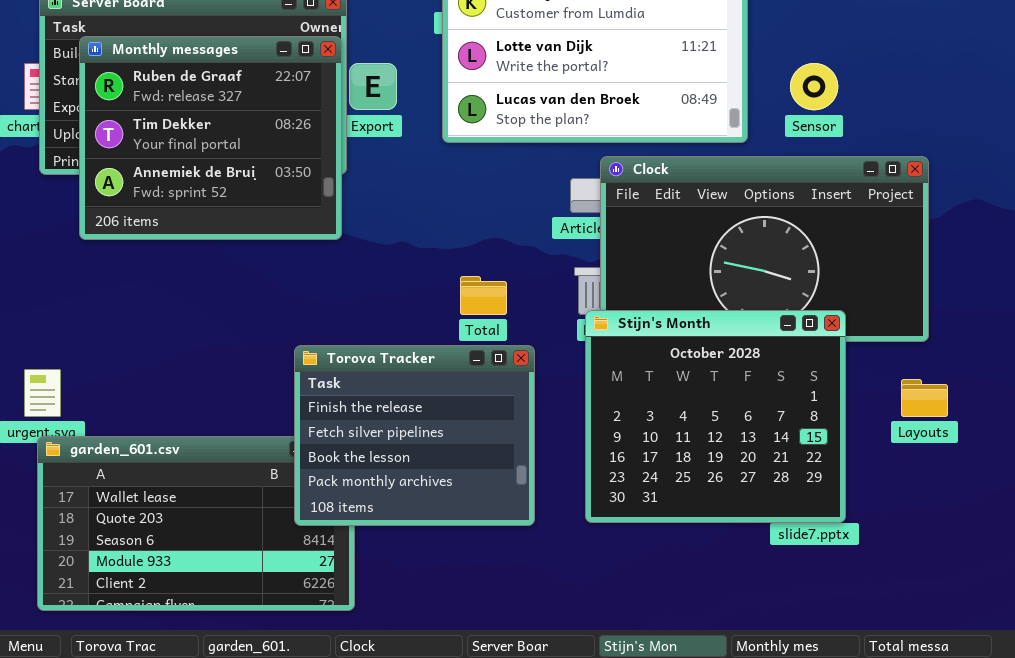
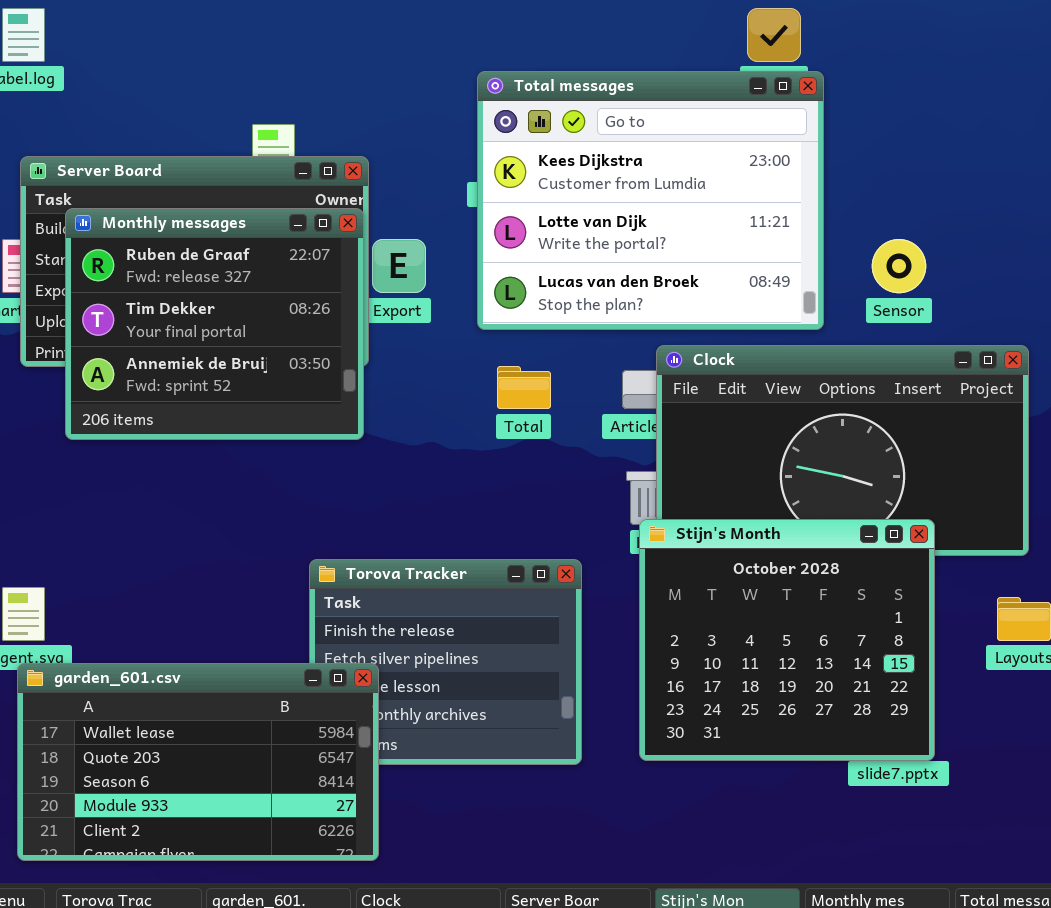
Total: [460,276,507,315] -> [497,366,551,409], moved
garden_601.csv: [37,436,355,611] -> [17,663,379,861], raised

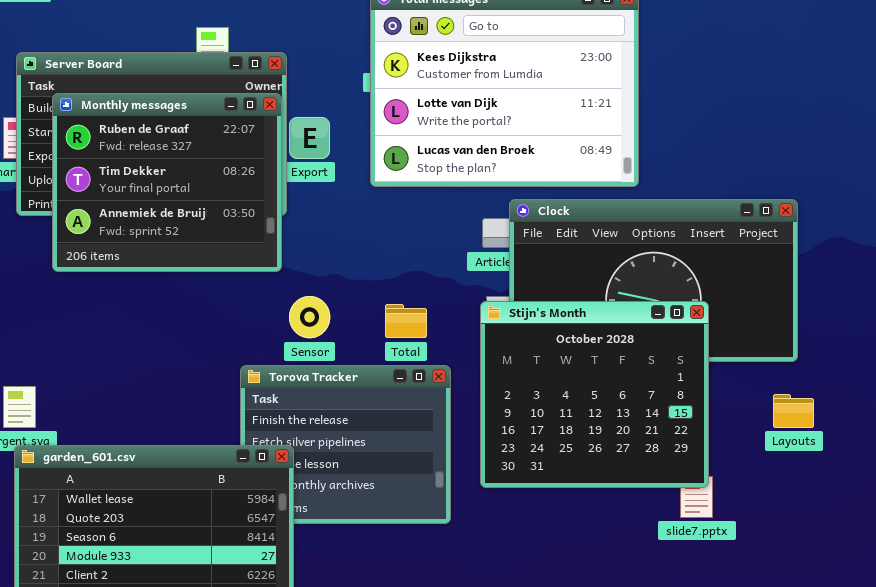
Sensor: [872,239,926,293] -> [289,296,330,338], moved
Total: [497,366,551,409] -> [385,304,427,338], moved
Stijn's Month: [639,519,935,761] -> [480,301,709,488], moved

